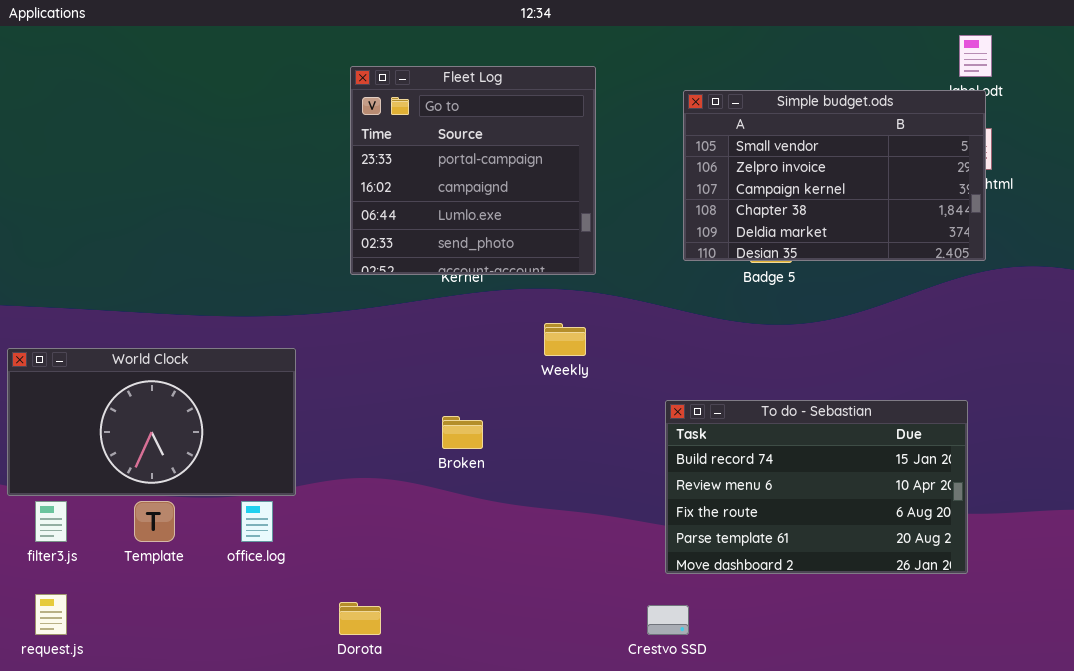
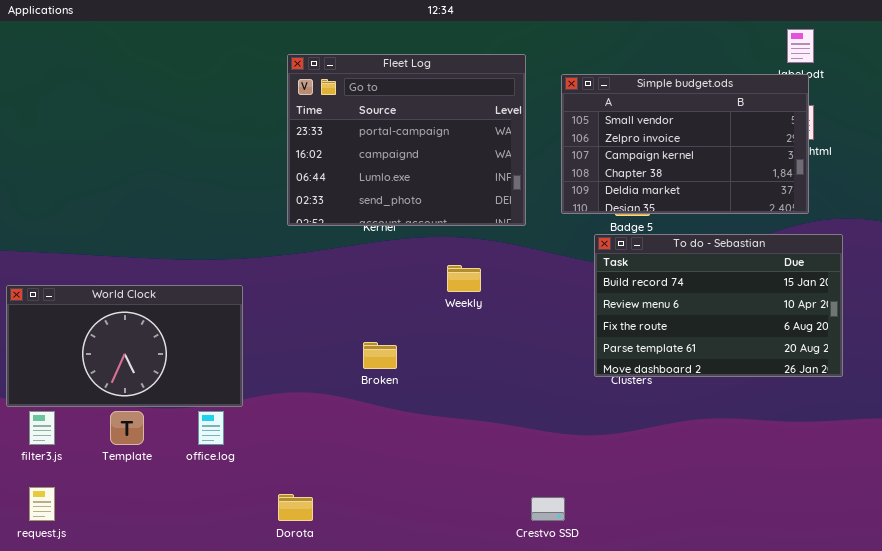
Fleet Log: [350,66,596,275] -> [287,54,526,226], resized
To do - Sebastian: [665,400,968,574] -> [594,234,843,377], moved

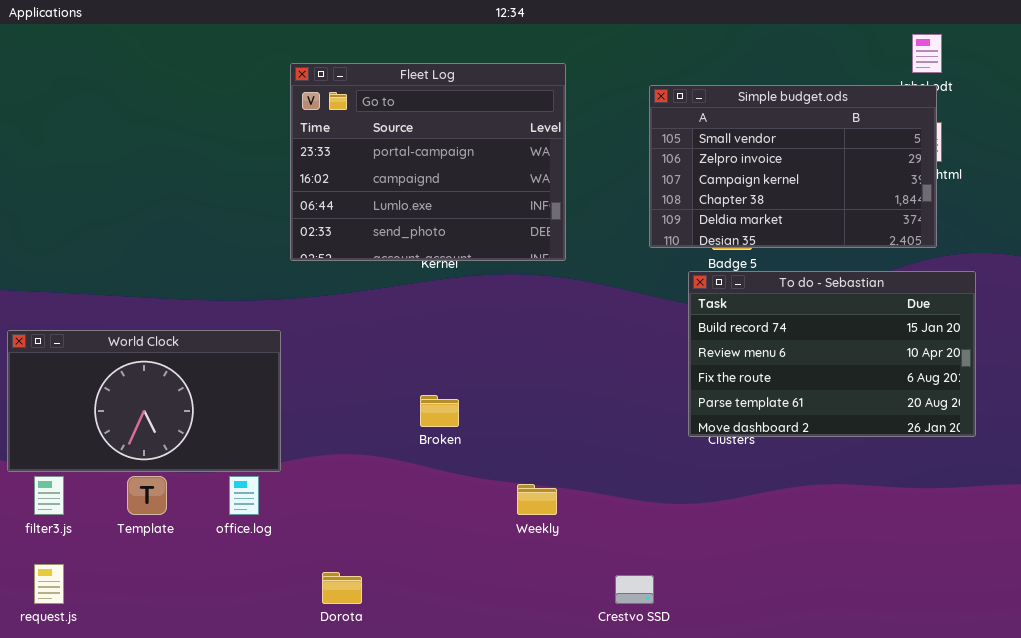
Fleet Log: [287,54,526,226] -> [290,63,566,261], moved
Weekly: [447,265,481,292] -> [517,484,557,515], moved

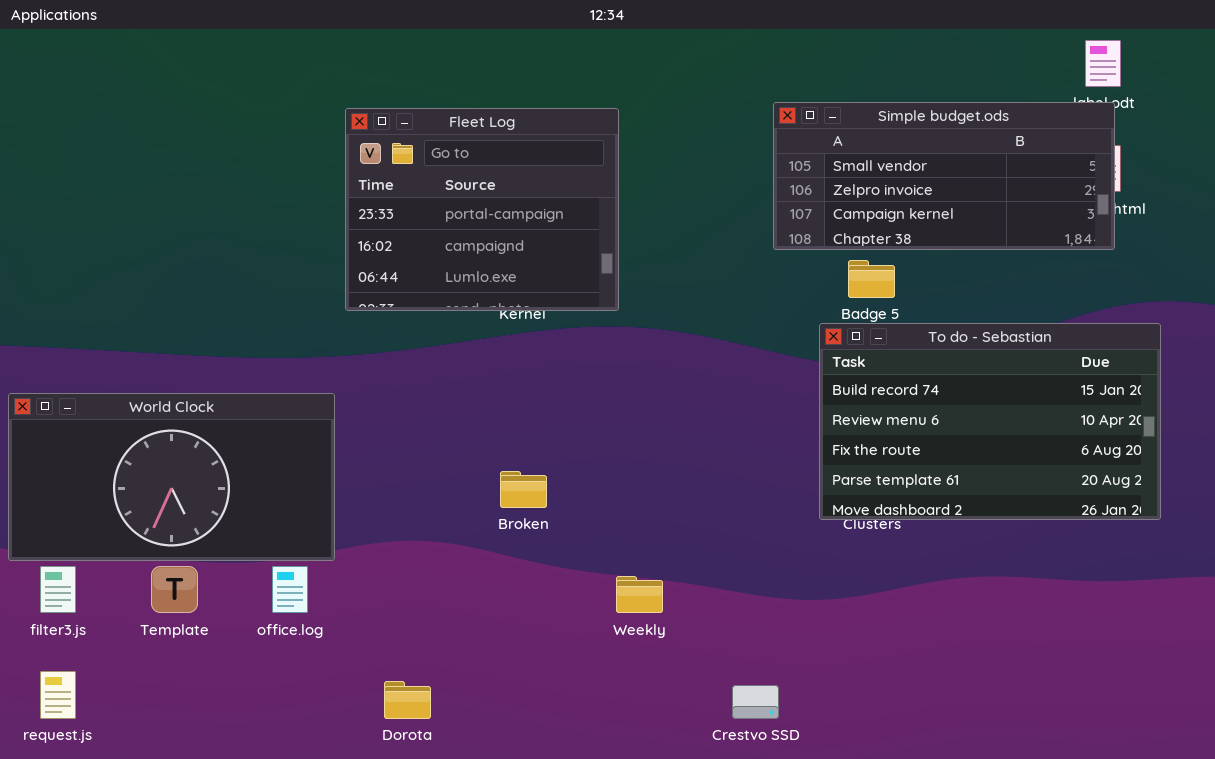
Fleet Log: [290,63,566,261] -> [345,108,619,311], resized
Simple budget.ods: [649,85,937,248] -> [773,102,1115,250], resized

